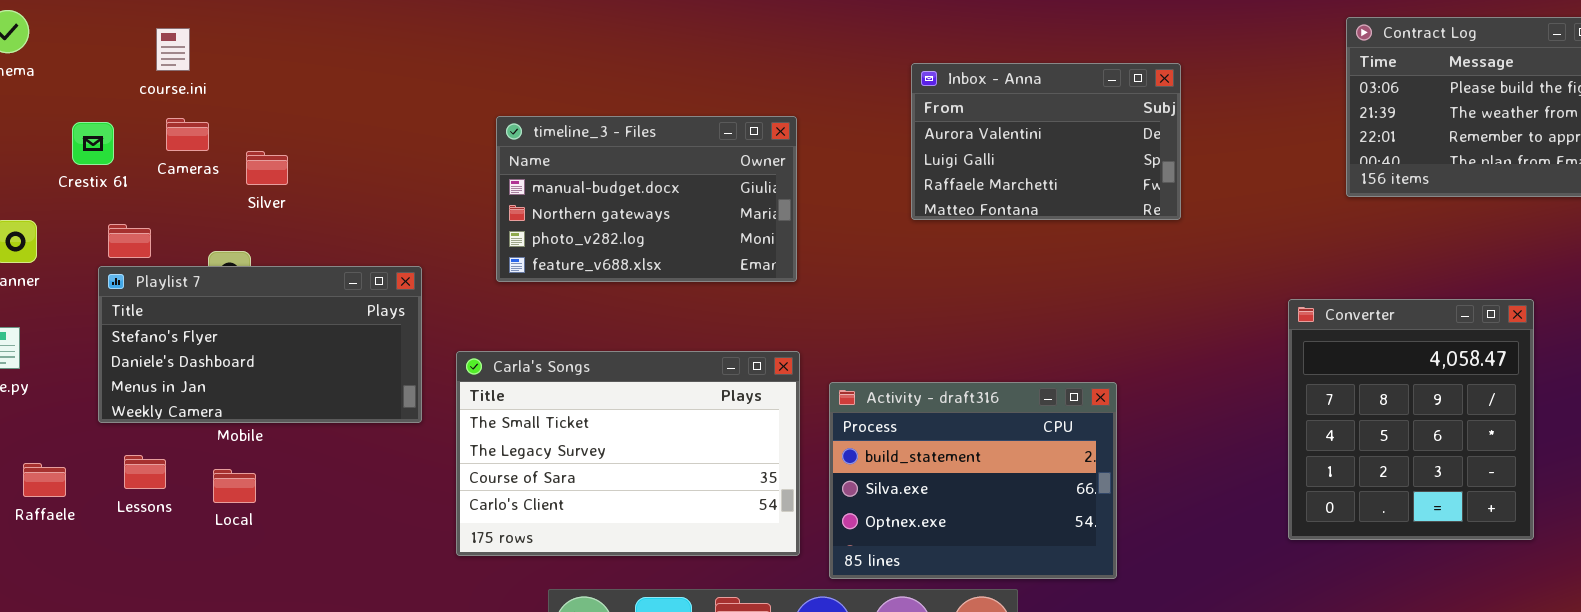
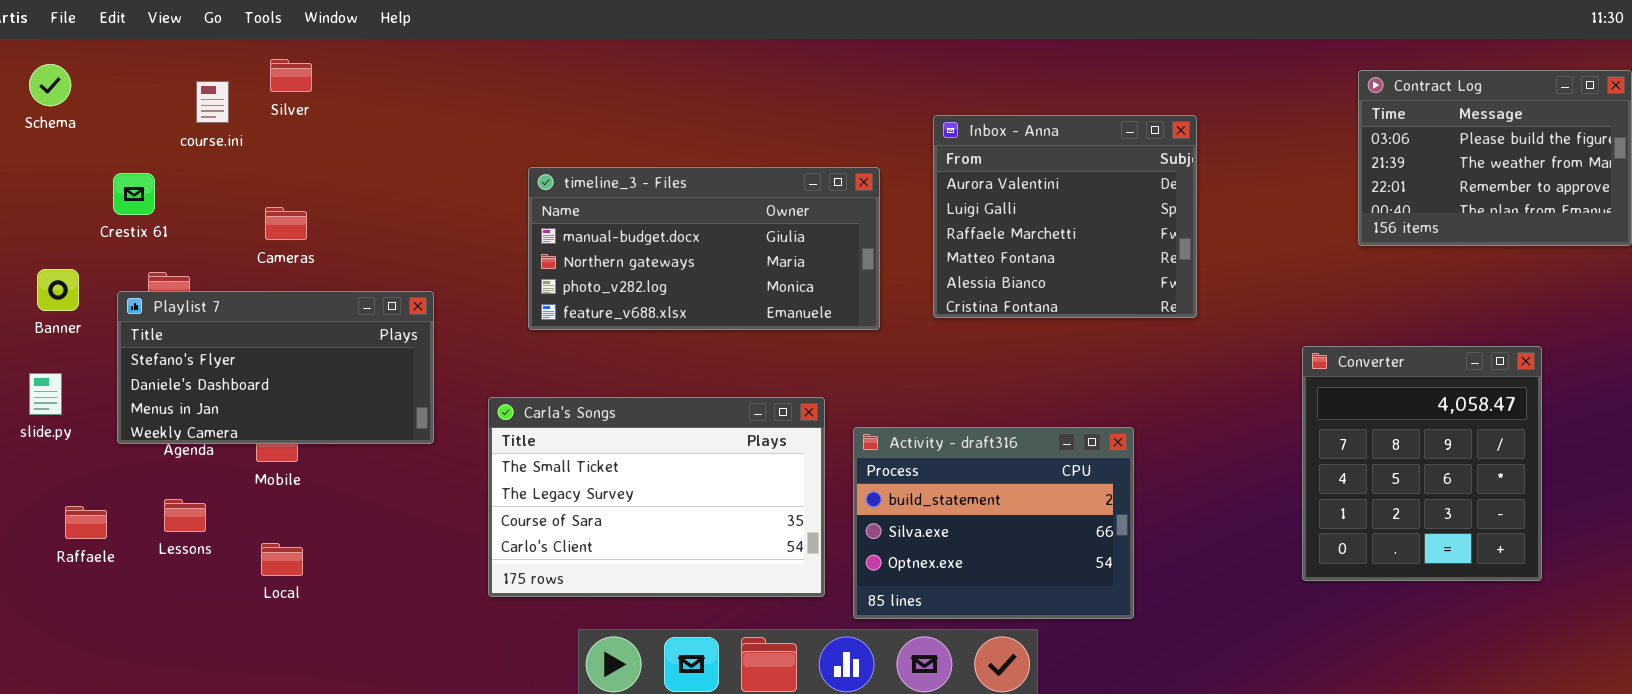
Inbox - Anna: [911,63,1181,220] -> [933,115,1197,318], resized
timeline_3 - Files: [496,116,797,282] -> [528,167,880,330], resized
Cameras: [166,118,209,151] -> [265,207,307,240], moved
Silver: [246,151,288,185] -> [270,59,312,92], moved
Playlist 7: [98,266,422,423] -> [117,291,434,444], moved
Local: [213,469,256,503] -> [261,543,303,576], moved

